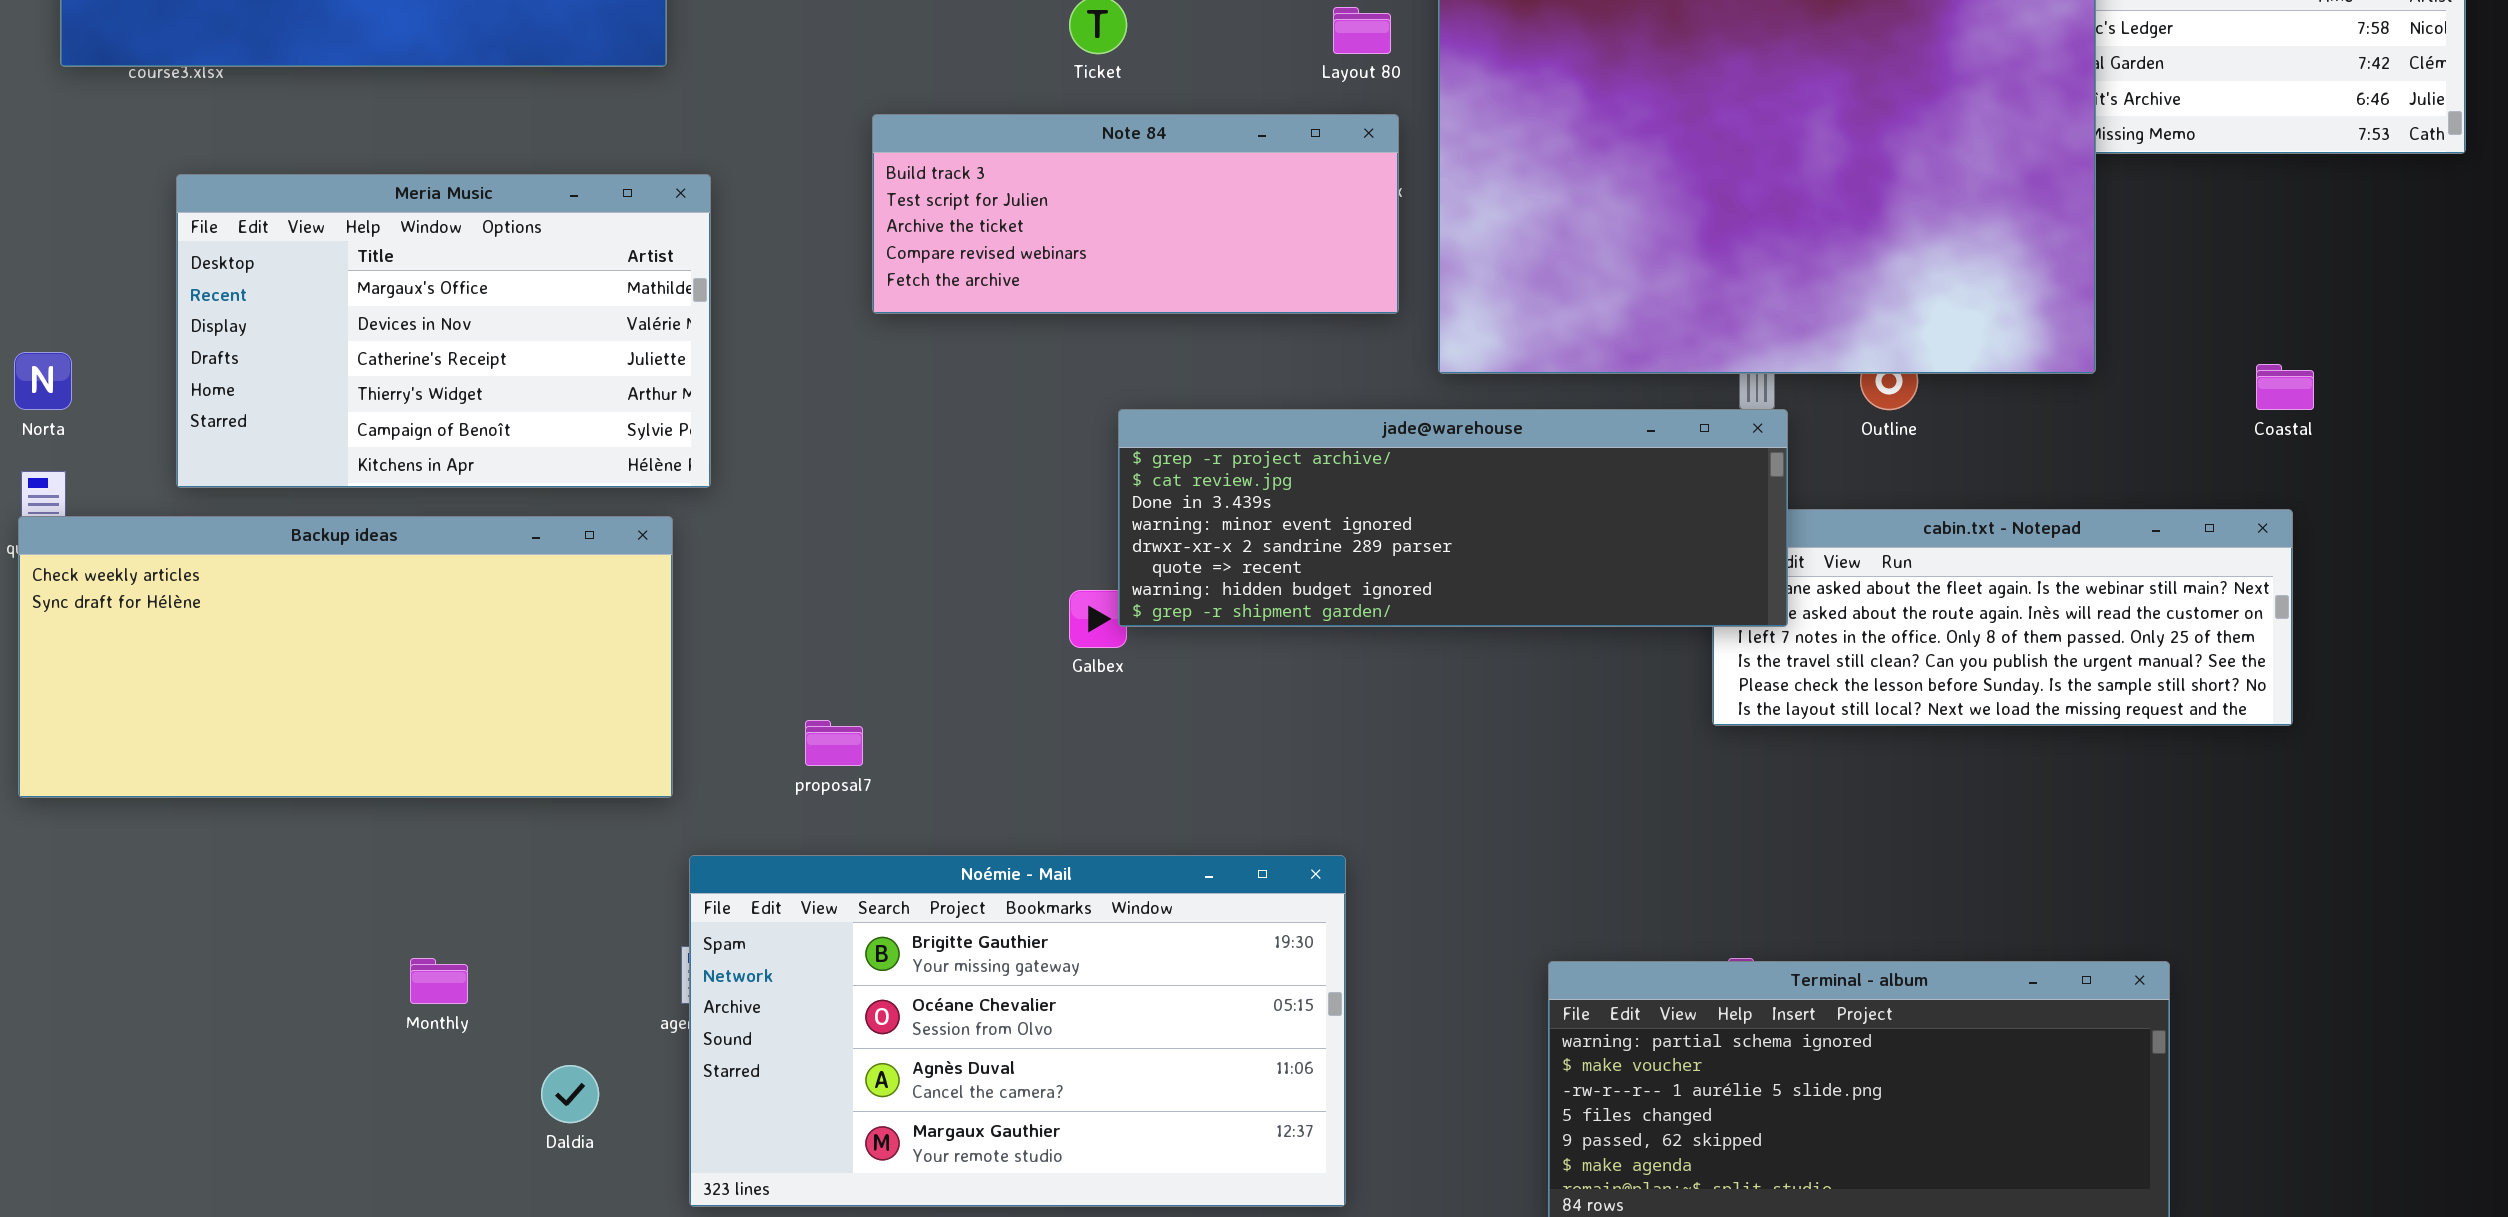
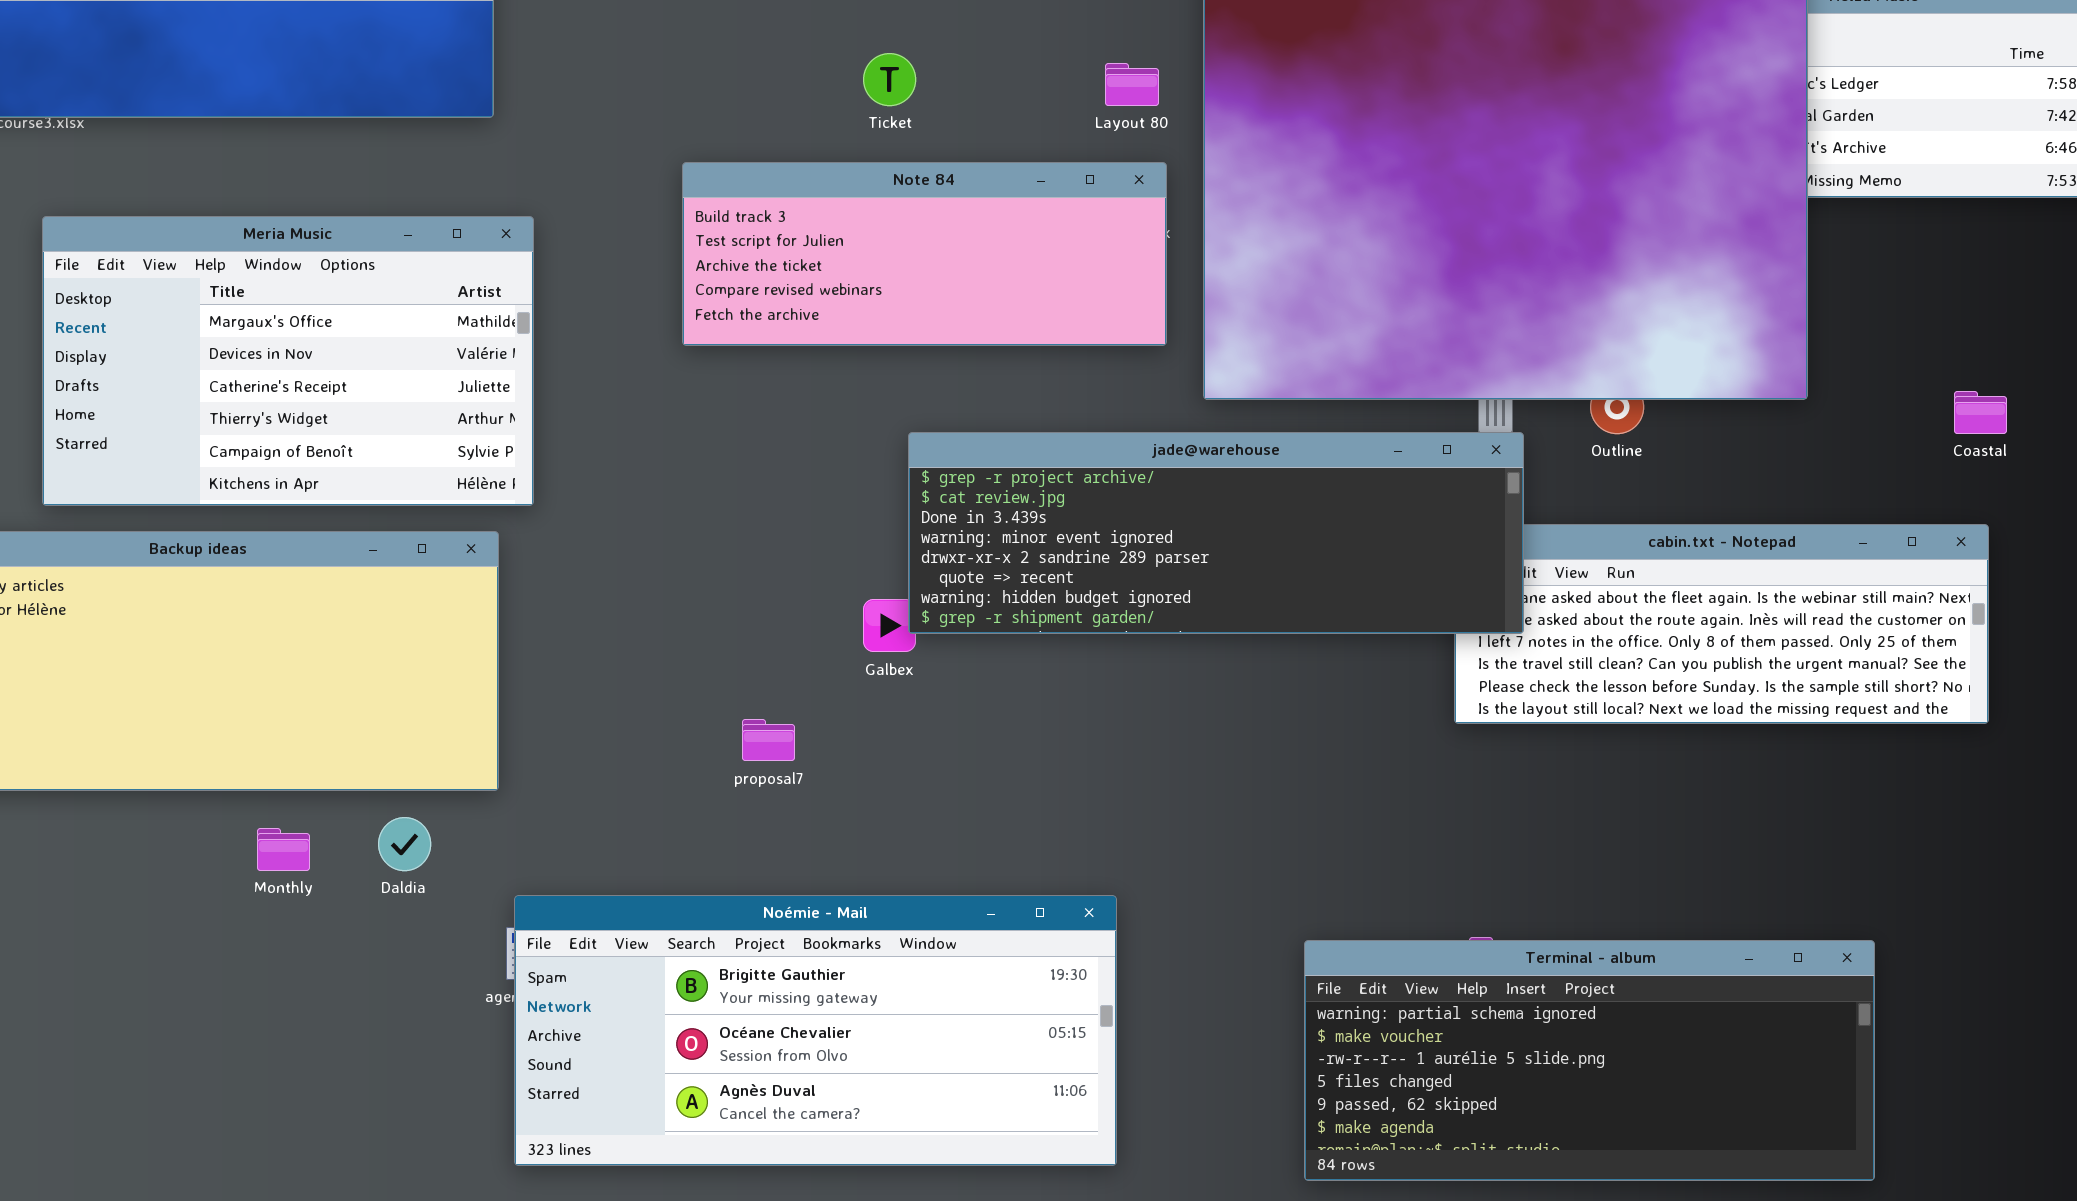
proposal7: [805,720,863,766] -> [742,719,795,761], moved
Noémie - Mail: [689,855,1346,1207] -> [514,895,1117,1166], resized
Monthly: [410,958,468,1004] -> [257,828,310,871], moved
Daldia: [541,1065,599,1123] -> [378,817,431,871], moved

